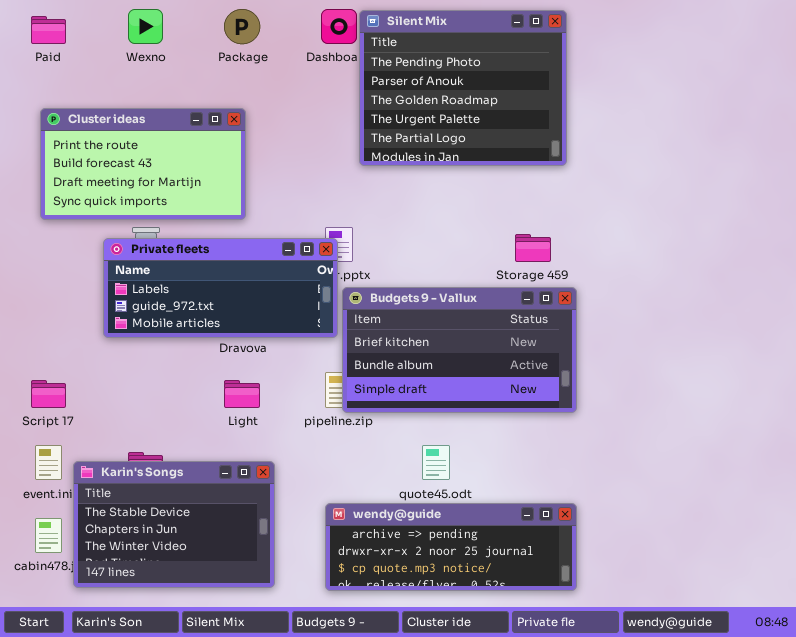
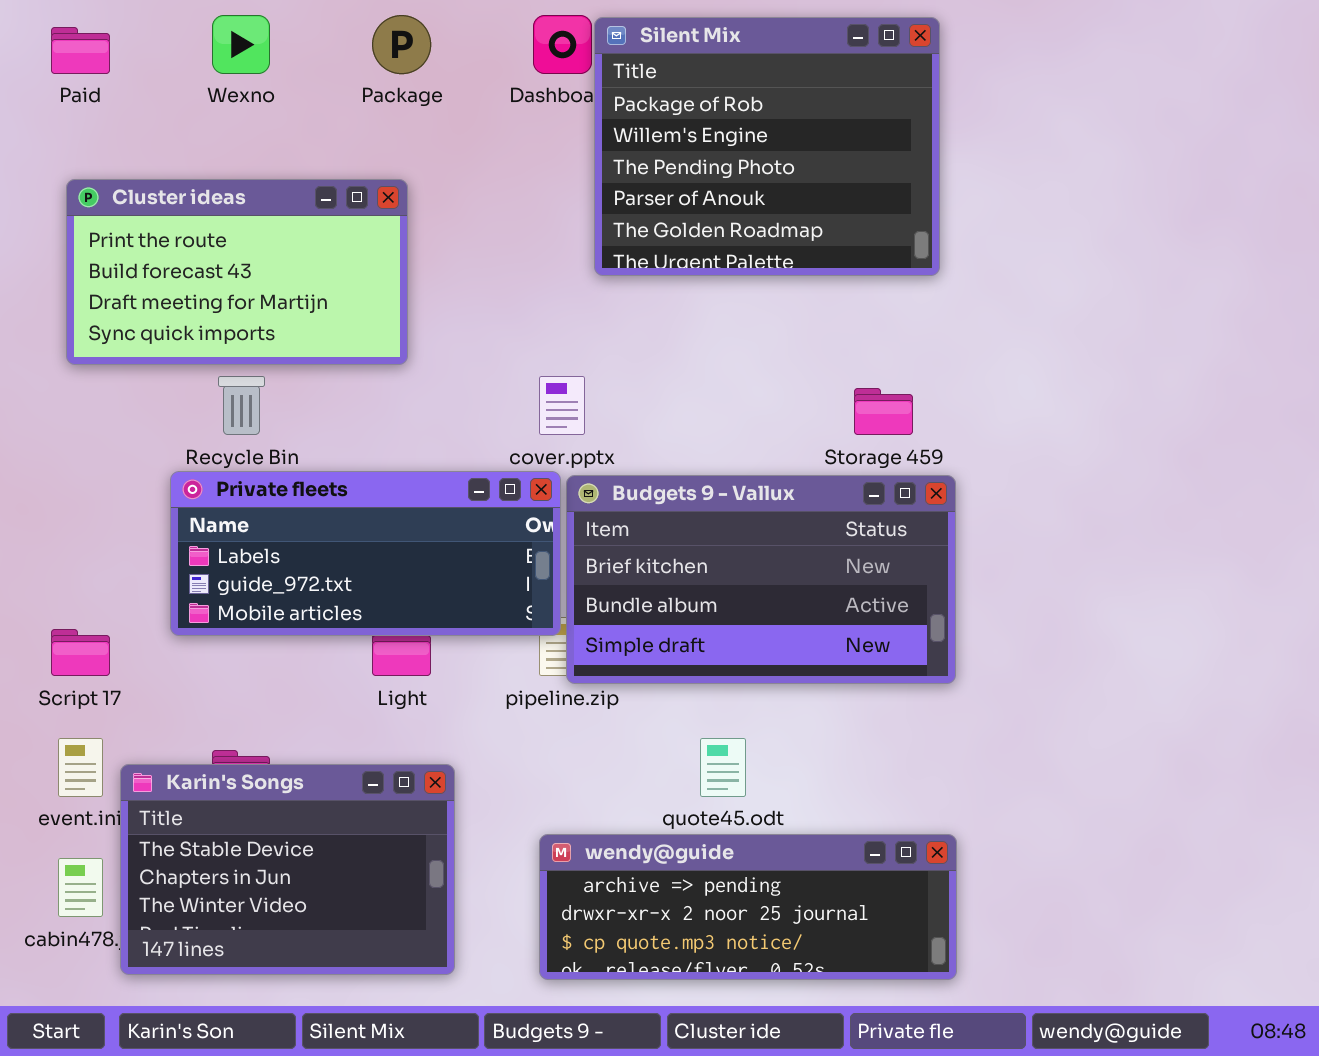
Silent Mix: [359,10,567,166] -> [594,17,940,276], scrolled up 2 rows
Private fleets: [103,238,338,338] -> [170,471,561,636], moved

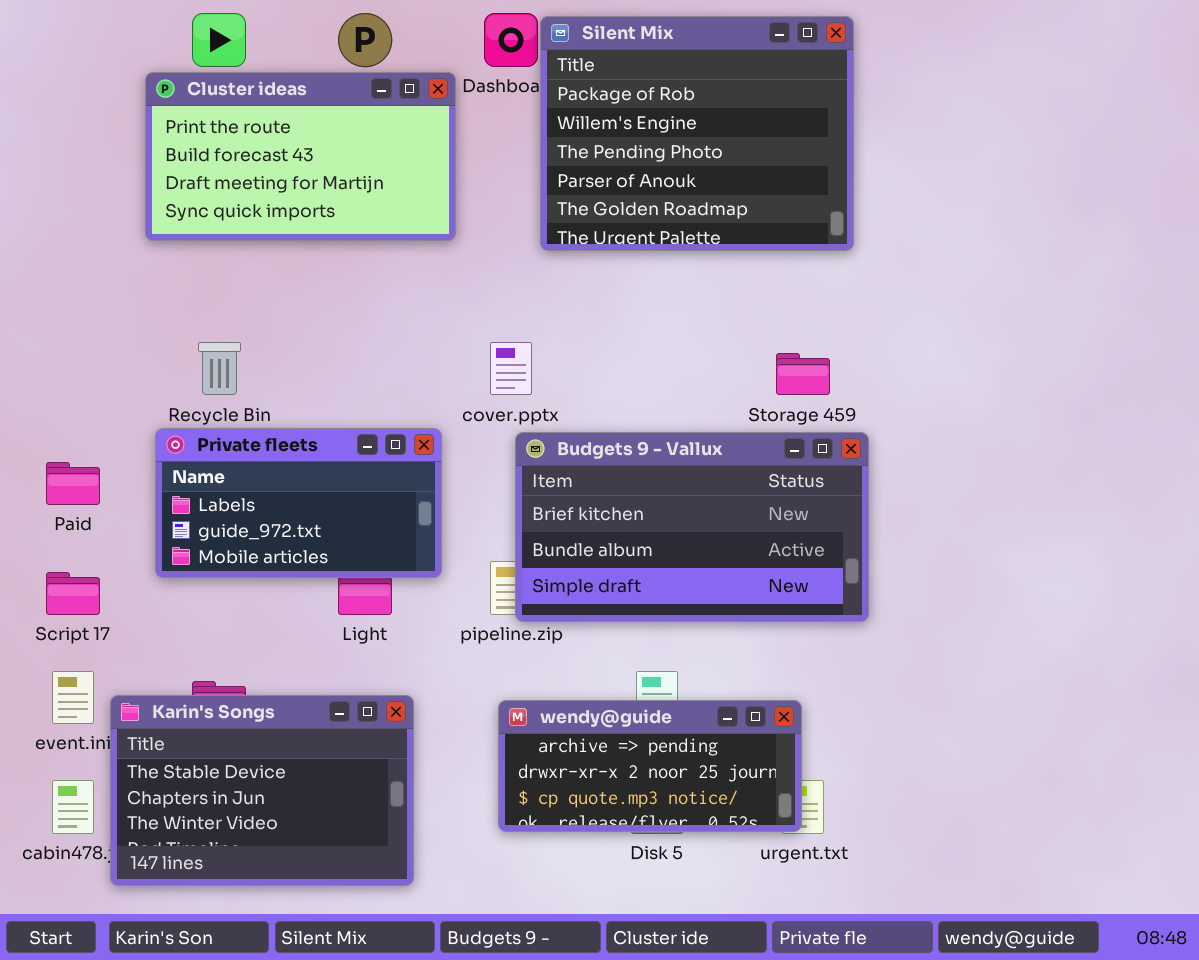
Paid: [51,27,110,74] -> [46,462,100,505], moved
Cluster ideas: [66,179,408,365] -> [145,72,456,241], moved
Private fleets: [170,471,561,636] -> [155,428,442,578], resized
wendy@guide: [539,834,957,980] -> [498,700,802,832], moved, resized

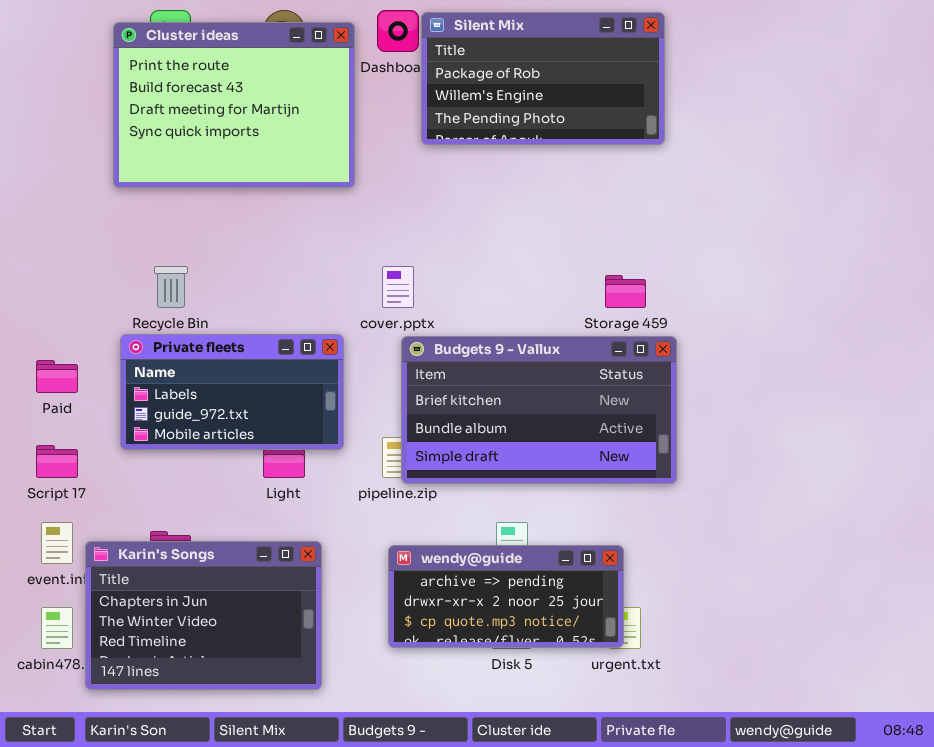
Silent Mix: [540,16,854,251] -> [421,12,665,145], resized
Cluster ideas: [145,72,456,241] -> [113,22,355,188], resized
Karin's Songs: [110,695,414,886] -> [85,541,322,690], scrolled down 1 row

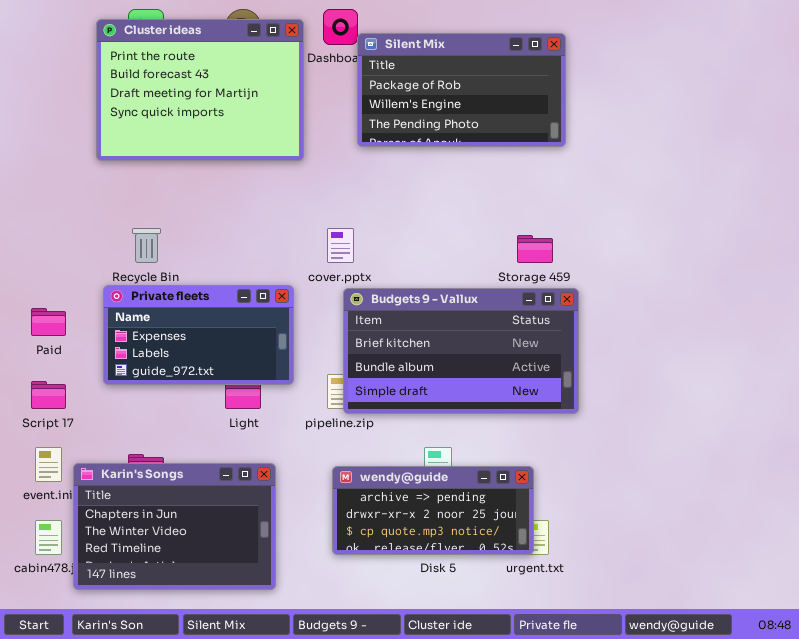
Silent Mix: [421,12,665,145] -> [357,33,566,147], moved
Private fleets: [120,334,344,450] -> [103,285,294,385], scrolled up 1 row

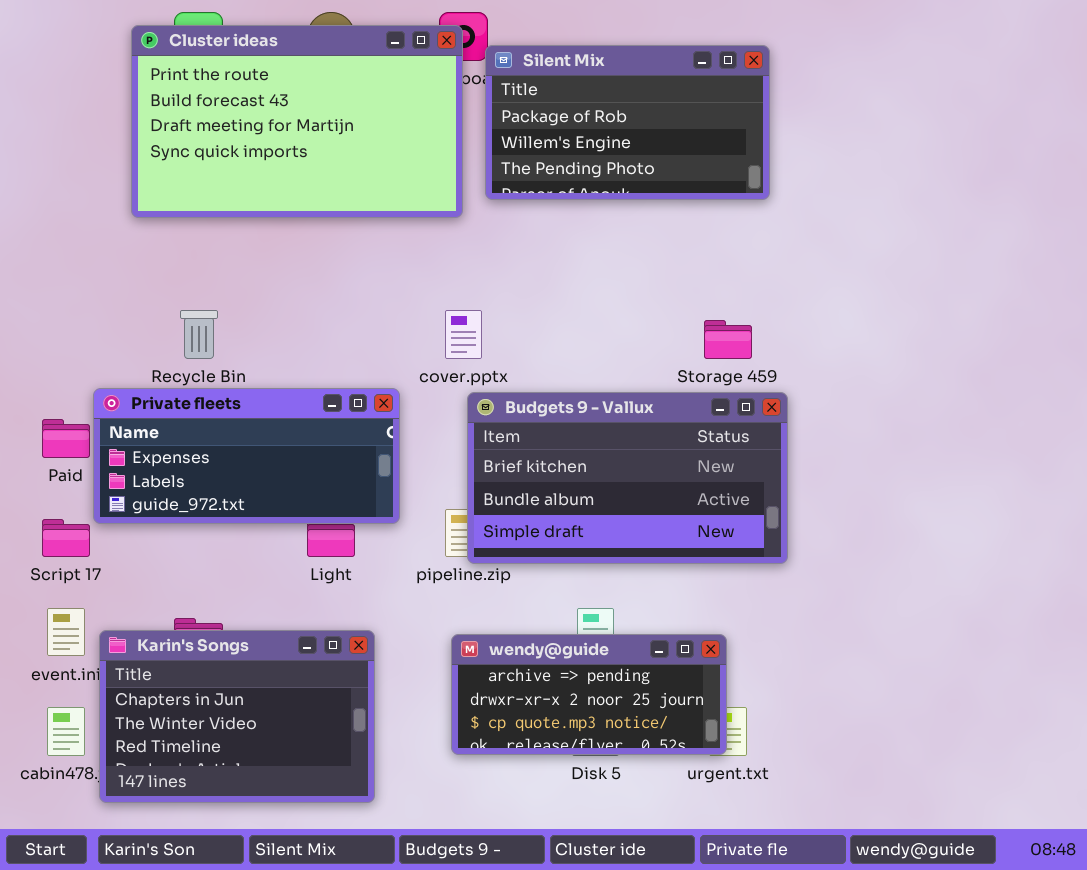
Cluster ideas: [96,19,304,161] -> [131,25,463,218], resized
Private fleets: [103,285,294,385] -> [93,388,400,524], resized

